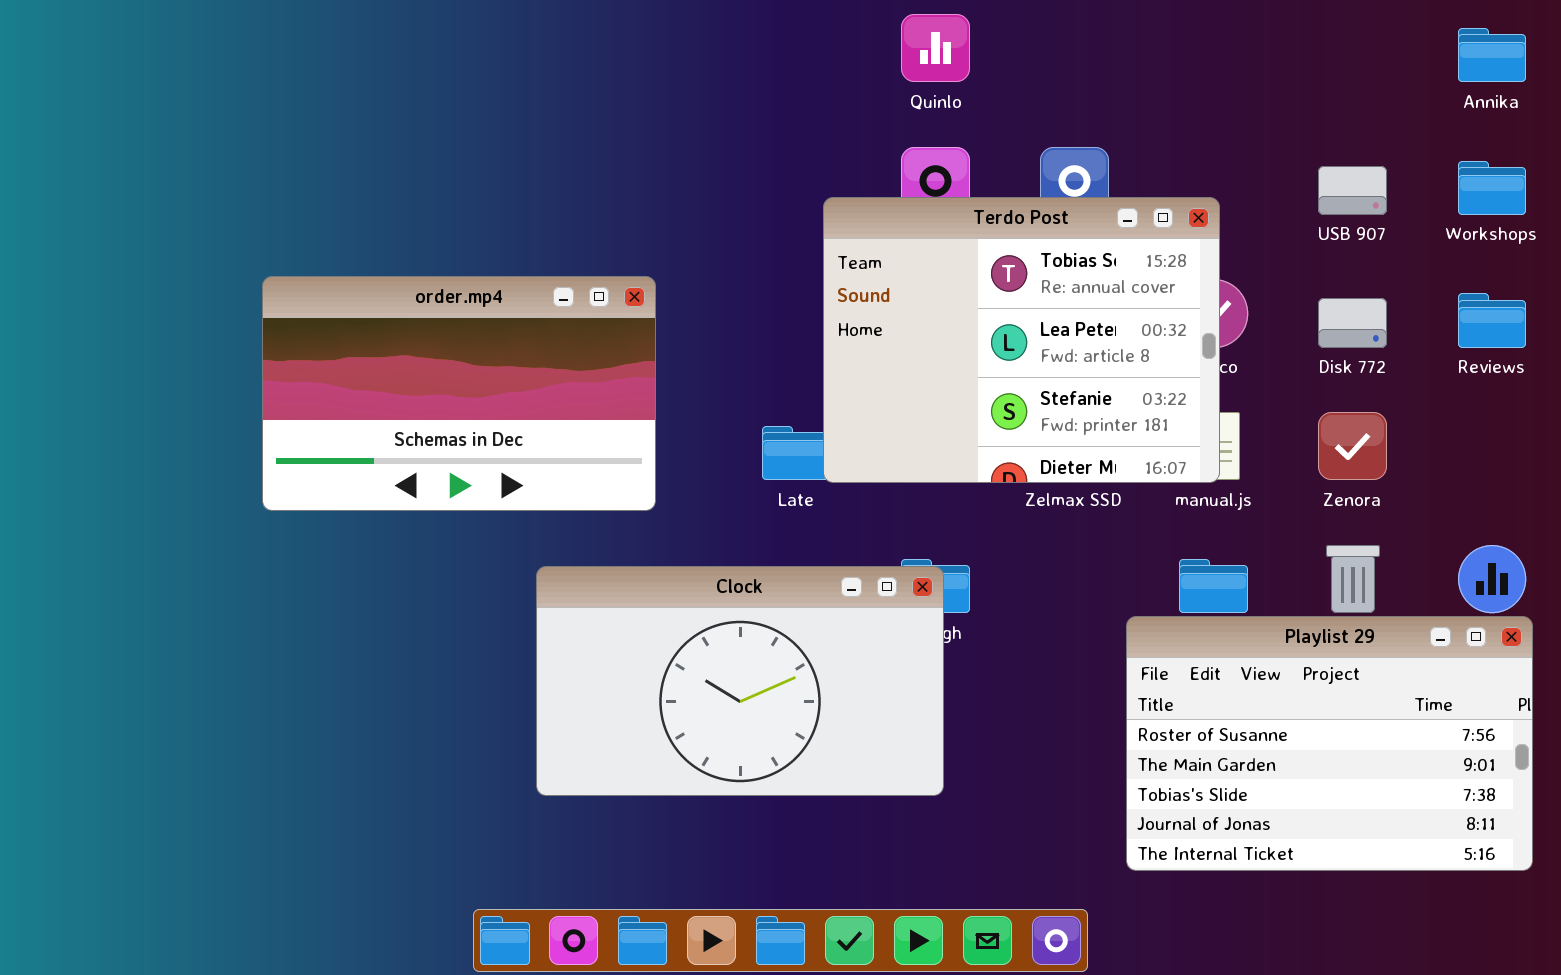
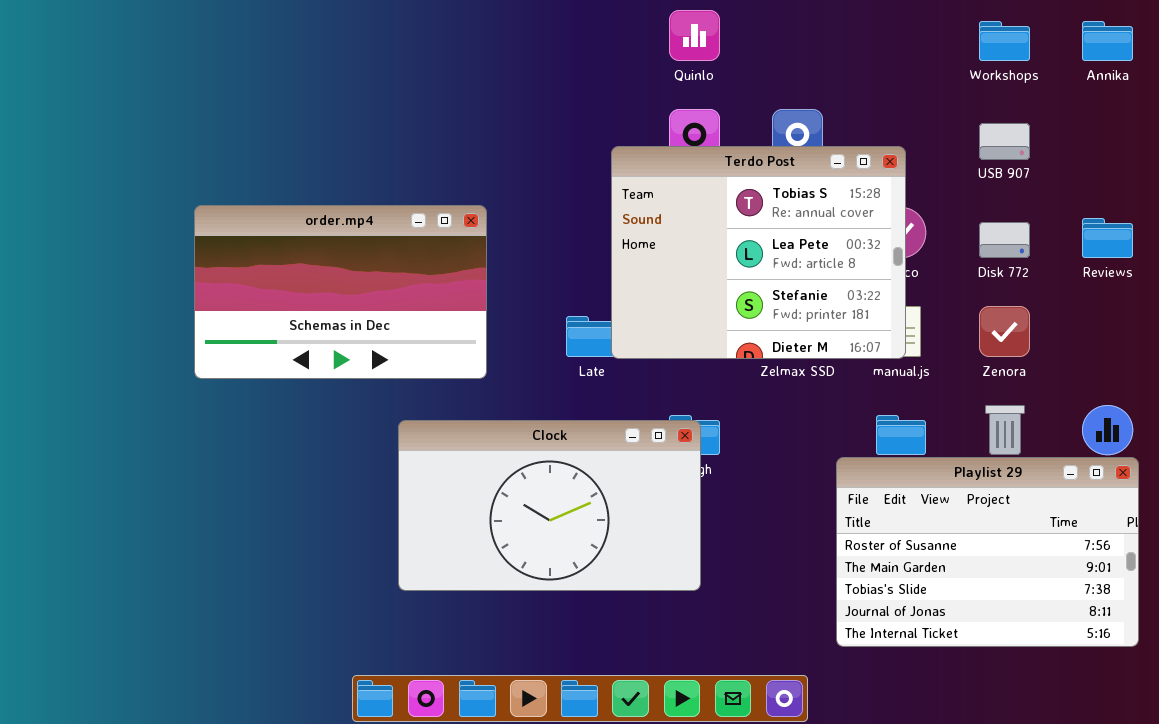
Workshops: [1458,161,1526,215] -> [979,21,1030,61], moved

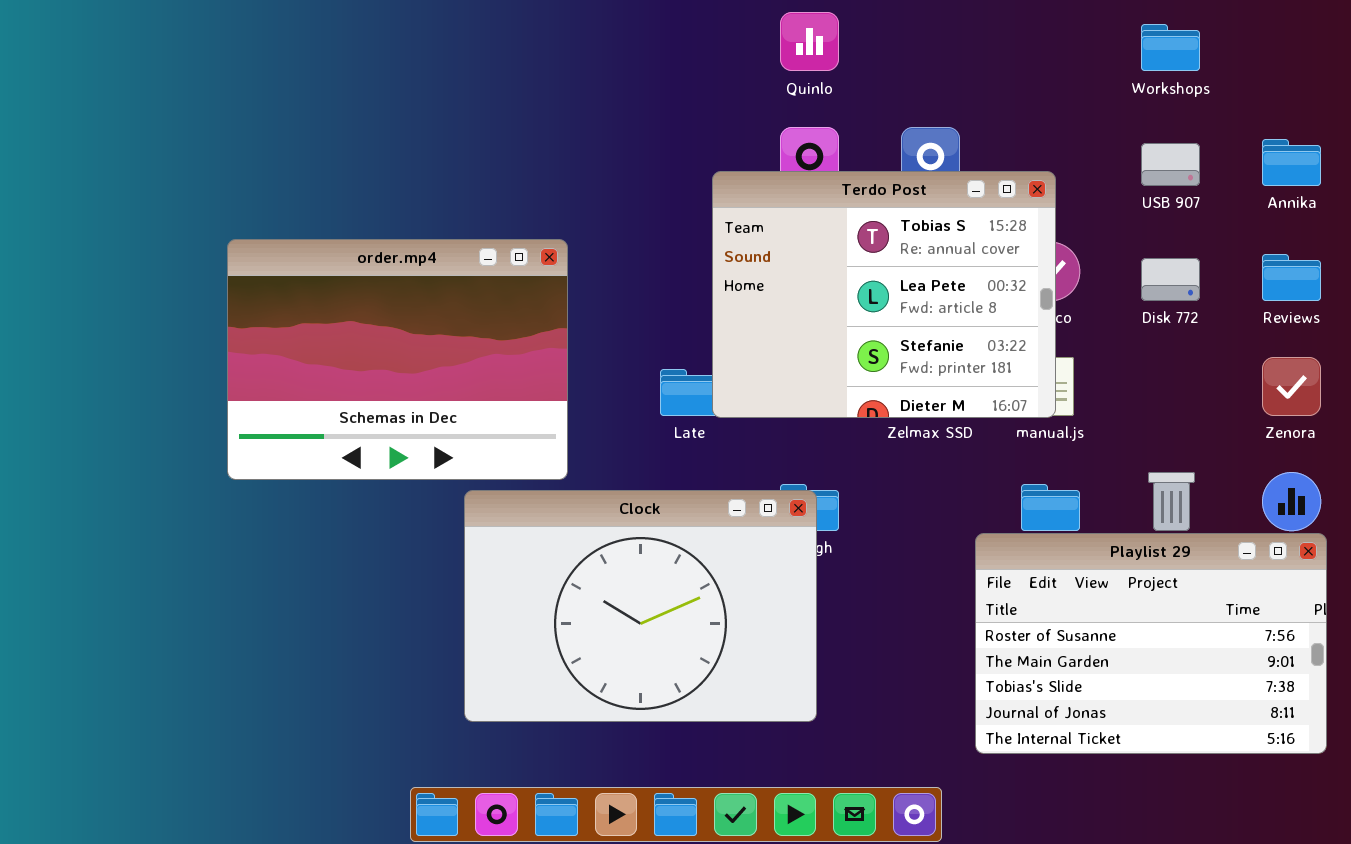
Annika: [1082,21,1133,61] -> [1262,139,1321,186], moved
order.mp4: [194,205,487,379] -> [227,239,568,480], resized
Zenora: [979,306,1030,357] -> [1262,357,1321,416], moved
Clock: [398,420,701,591] -> [464,490,817,722], resized

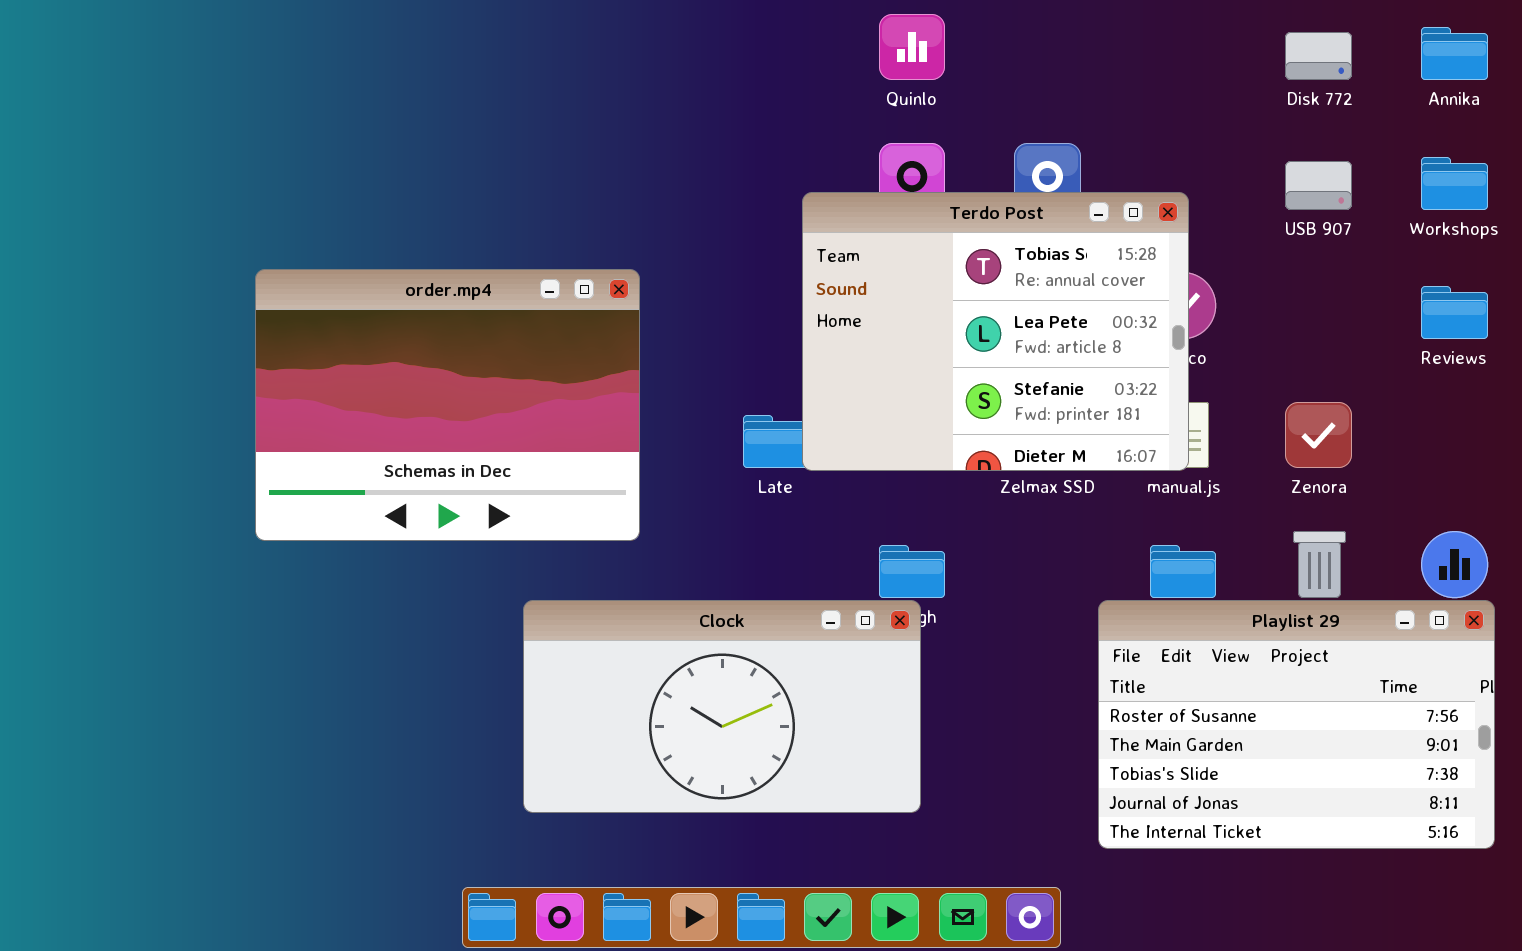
Workshops: [1141,24,1200,71] -> [1421,157,1488,210], moved
Annika: [1262,139,1321,186] -> [1421,27,1488,80], moved
Disk 772: [1141,258,1200,301] -> [1285,32,1352,80], moved
Zenora: [1262,357,1321,416] -> [1285,402,1352,468], moved
Clock: [464,490,817,722] -> [523,600,921,813], resized

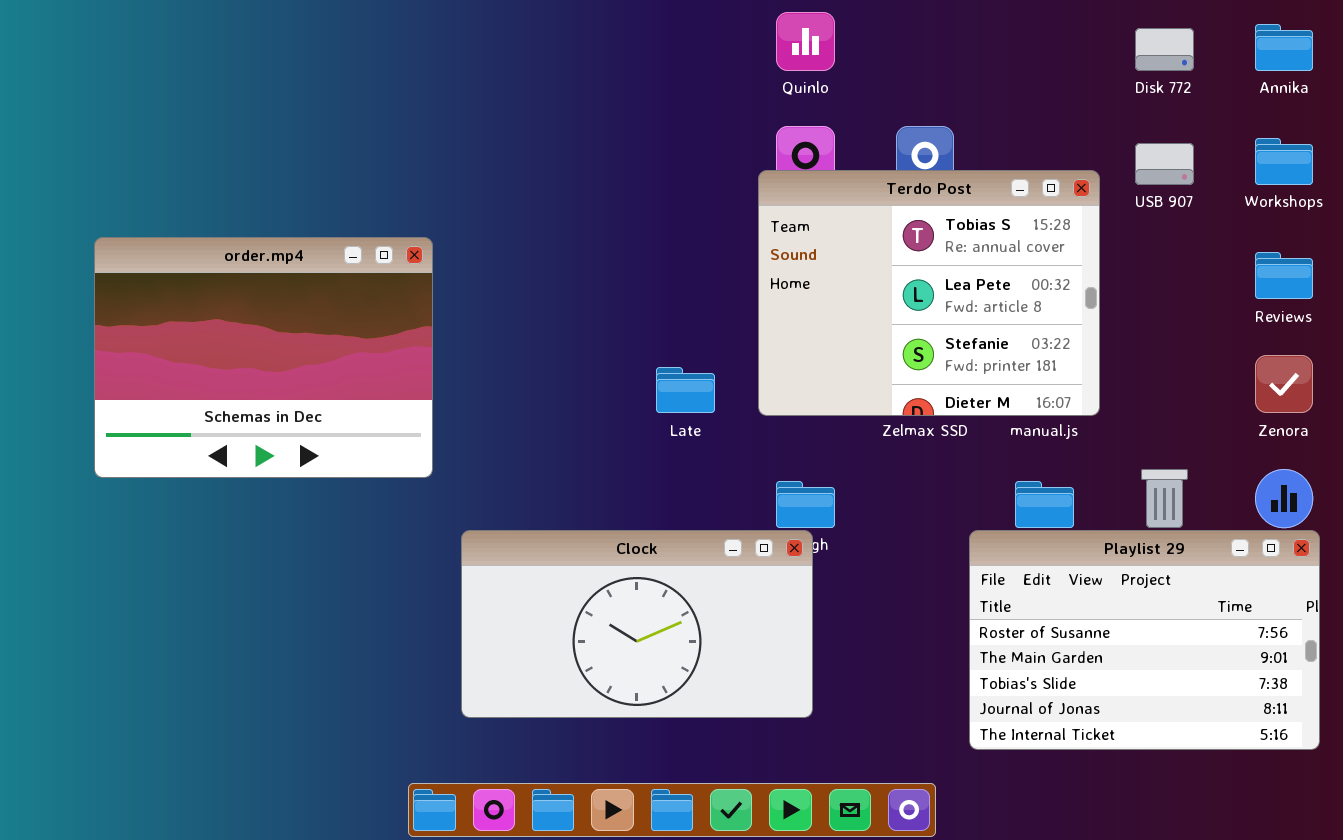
Terdo Post: [802,192,1189,471] -> [758,170,1100,416], moved
order.mp4: [255,269,640,541] -> [94,237,433,478], moved
Zenora: [1285,402,1352,468] -> [1255,355,1313,413], moved

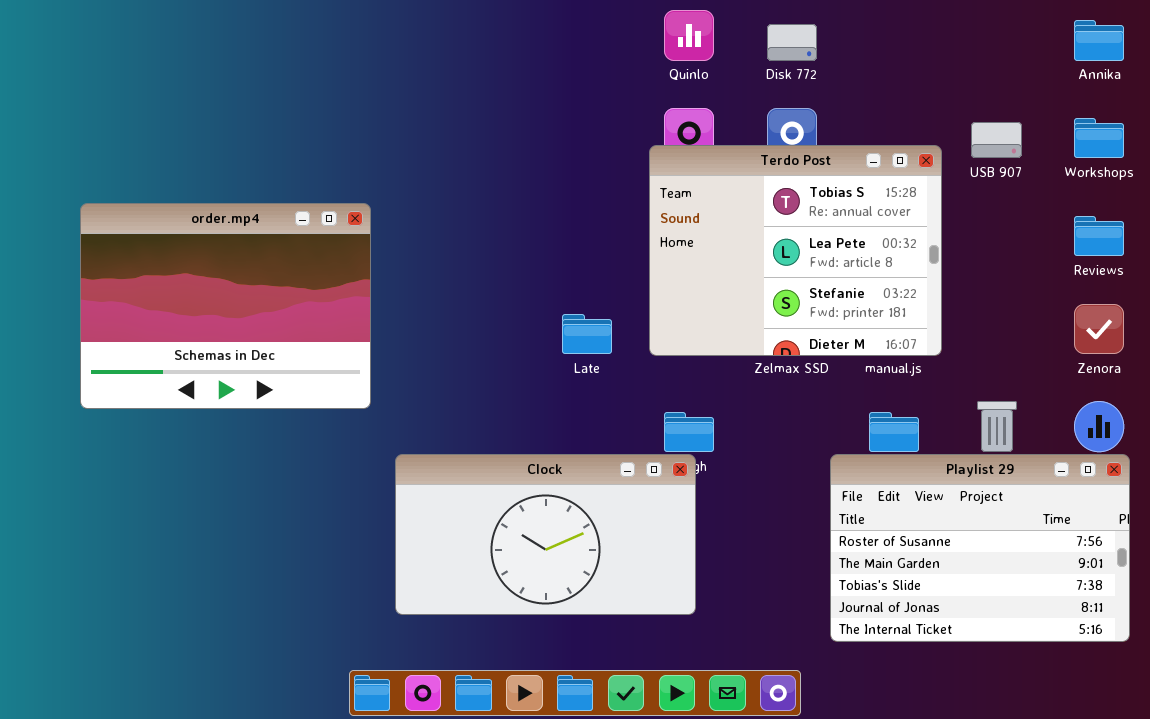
Disk 772: [1135,28,1194,71] -> [767,24,817,61], moved

